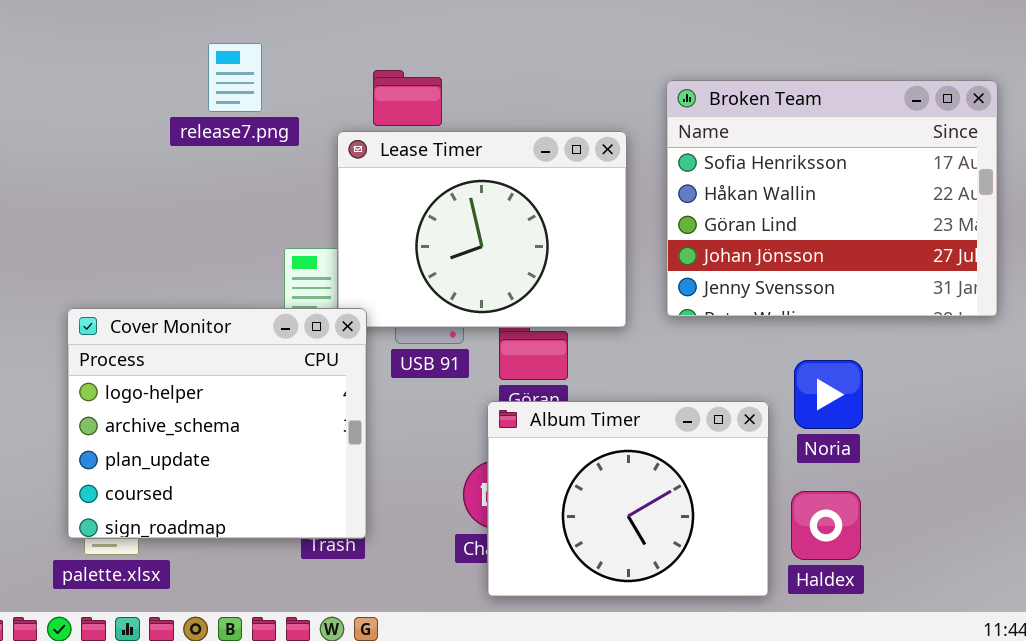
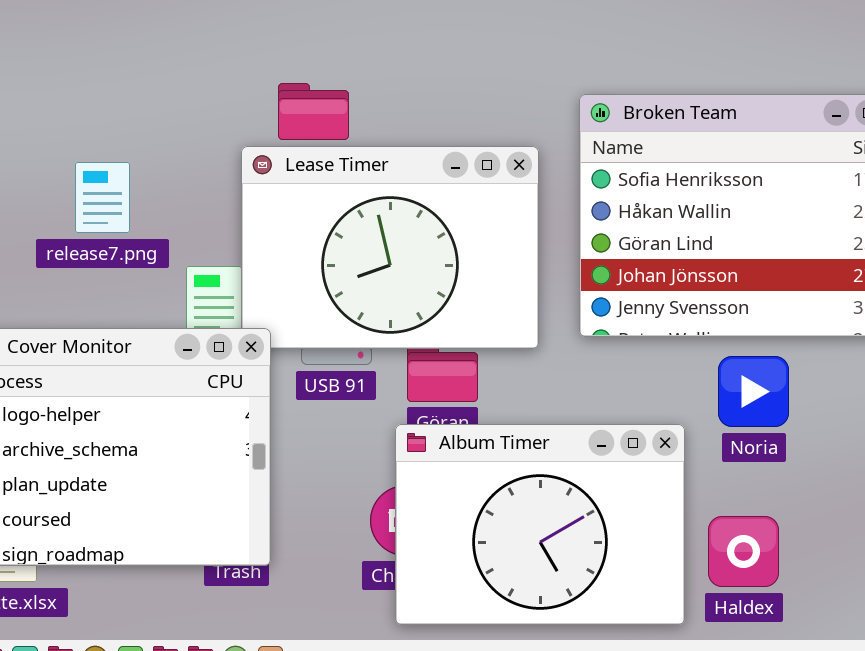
release7.png: [208,43,262,112] -> [75,162,130,233], moved
Noria: [794,360,863,429] -> [718,356,789,427], moved

